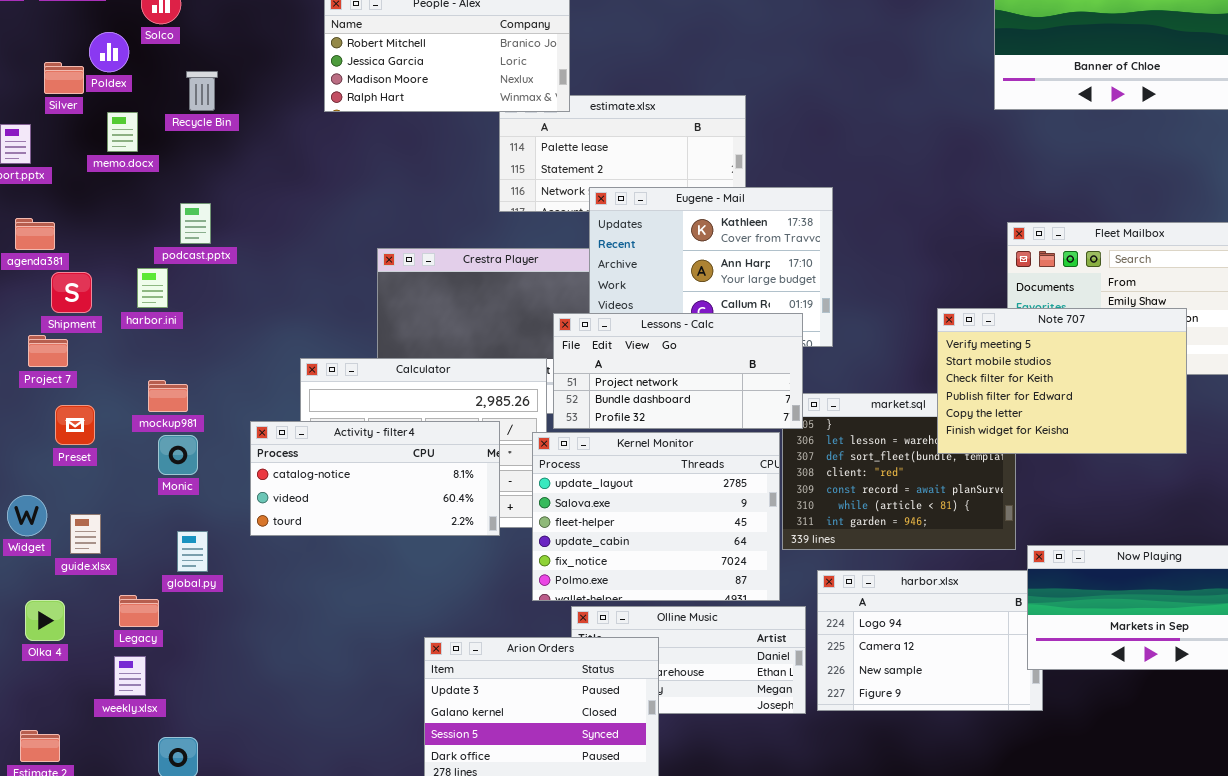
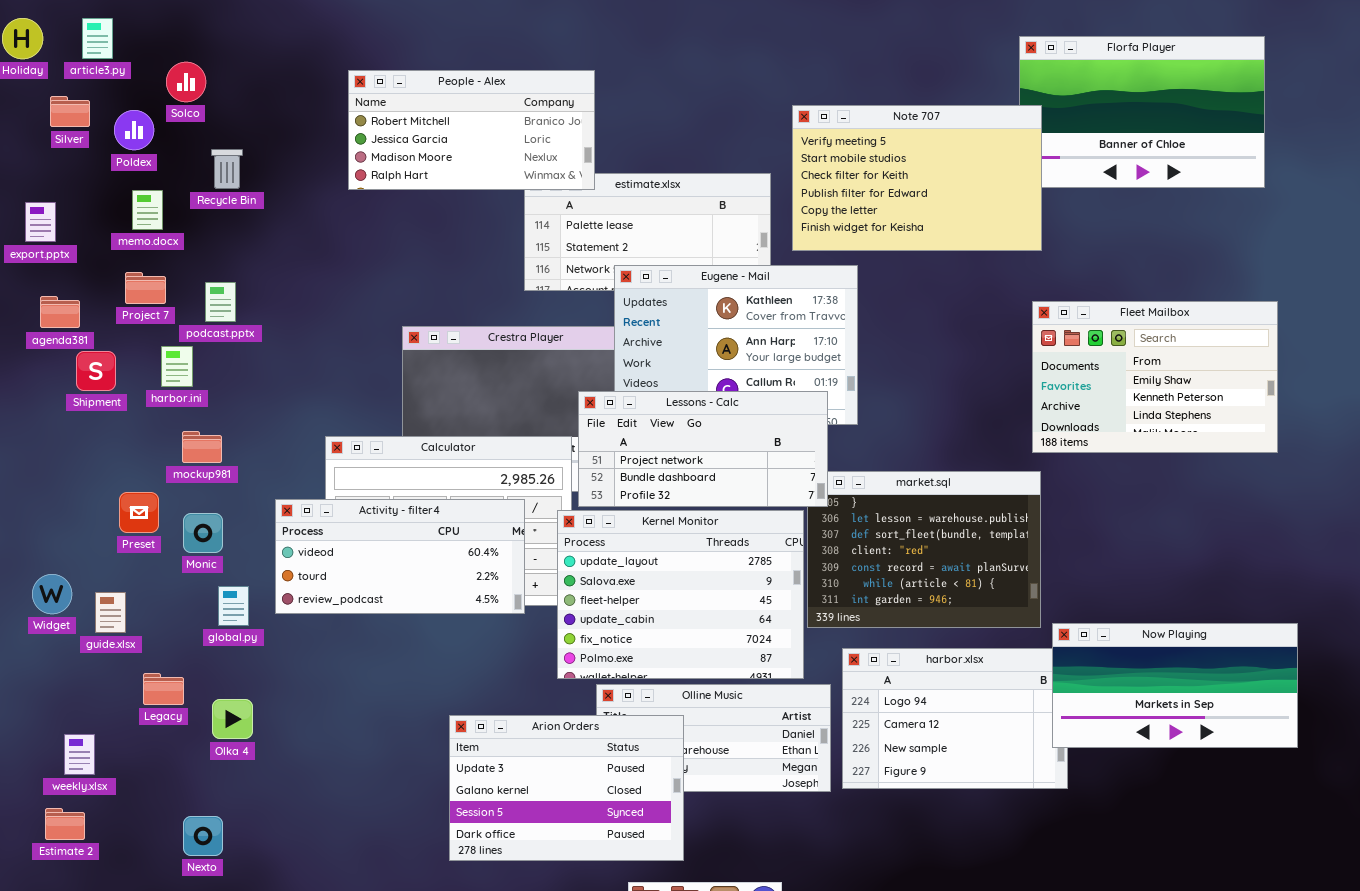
Silver: [44,62,84,94] -> [50,96,90,127], moved
Note 707: [937,308,1187,454] -> [792,105,1042,251], moved
Project 7: [28,335,68,367] -> [125,272,166,304], moved
mockup981: [148,380,188,412] -> [182,431,222,463], moved
Preset: [55,405,95,445] -> [119,492,159,533], moved
Activity - filter4: [250,421,500,536] -> [275,499,525,614], scrolled down 1 row
global.py: [177,531,208,572] -> [218,586,249,626], moved
Olka 4: [25,600,65,641] -> [212,699,253,739], moved
weekly.xlsx: [114,656,146,696] -> [64,734,95,775], moved

